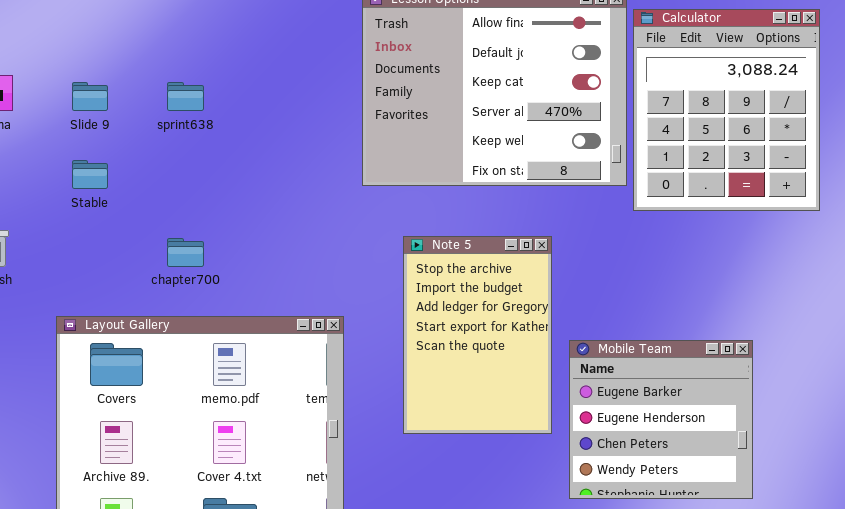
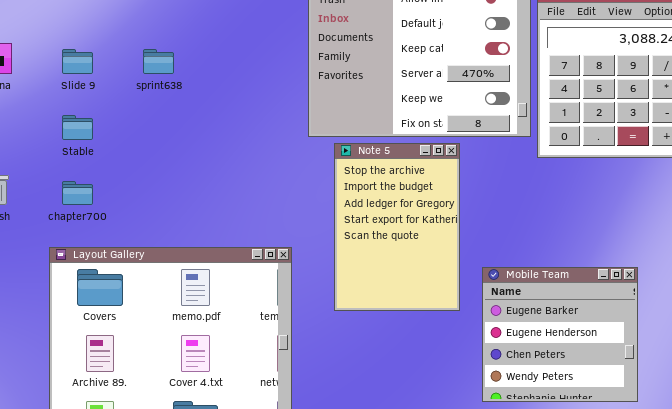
Note 5: [403,236,552,434] -> [334,143,460,311], moved
chapter700: [167,238,204,267] -> [62,181,93,205], moved

